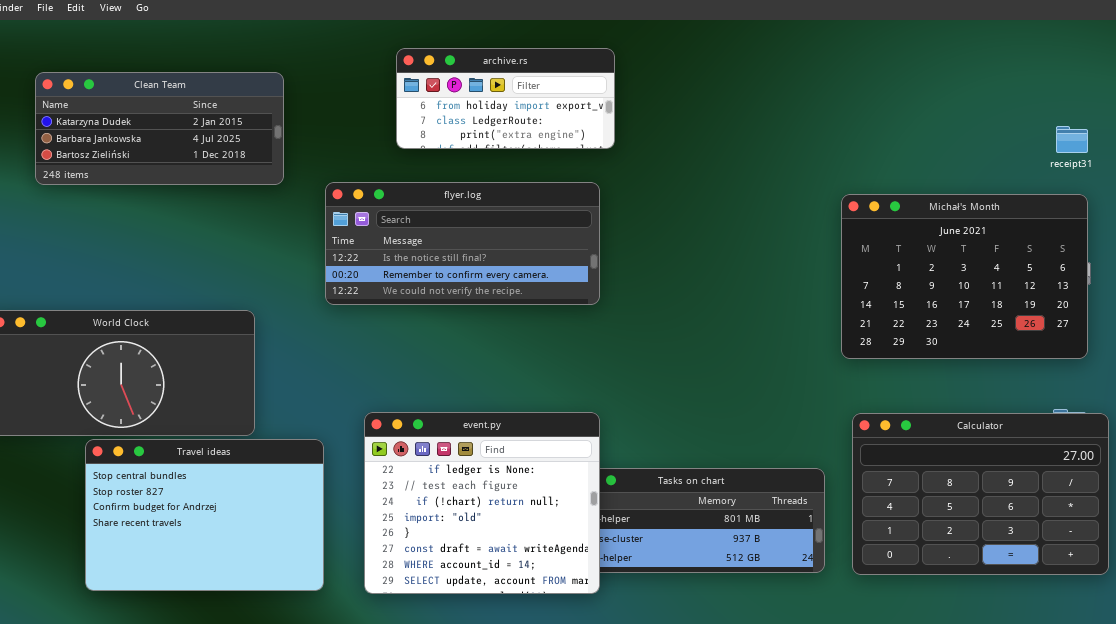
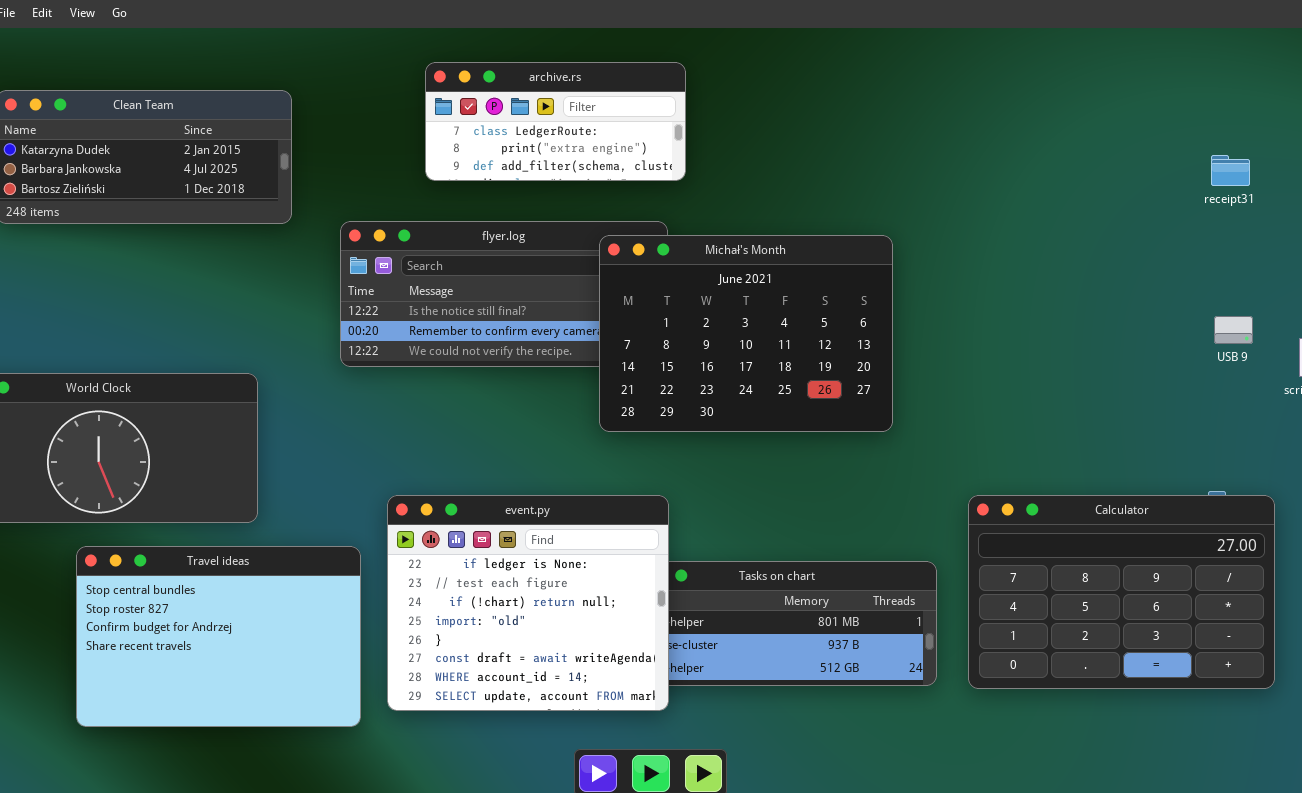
archive.rs: [396,48,615,149] -> [425,62,686,181], scrolled down 1 row
Michał's Month: [841,194,1088,359] -> [599,235,893,432], moved
Travel ideas: [85,439,324,591] -> [76,546,361,727], moved

